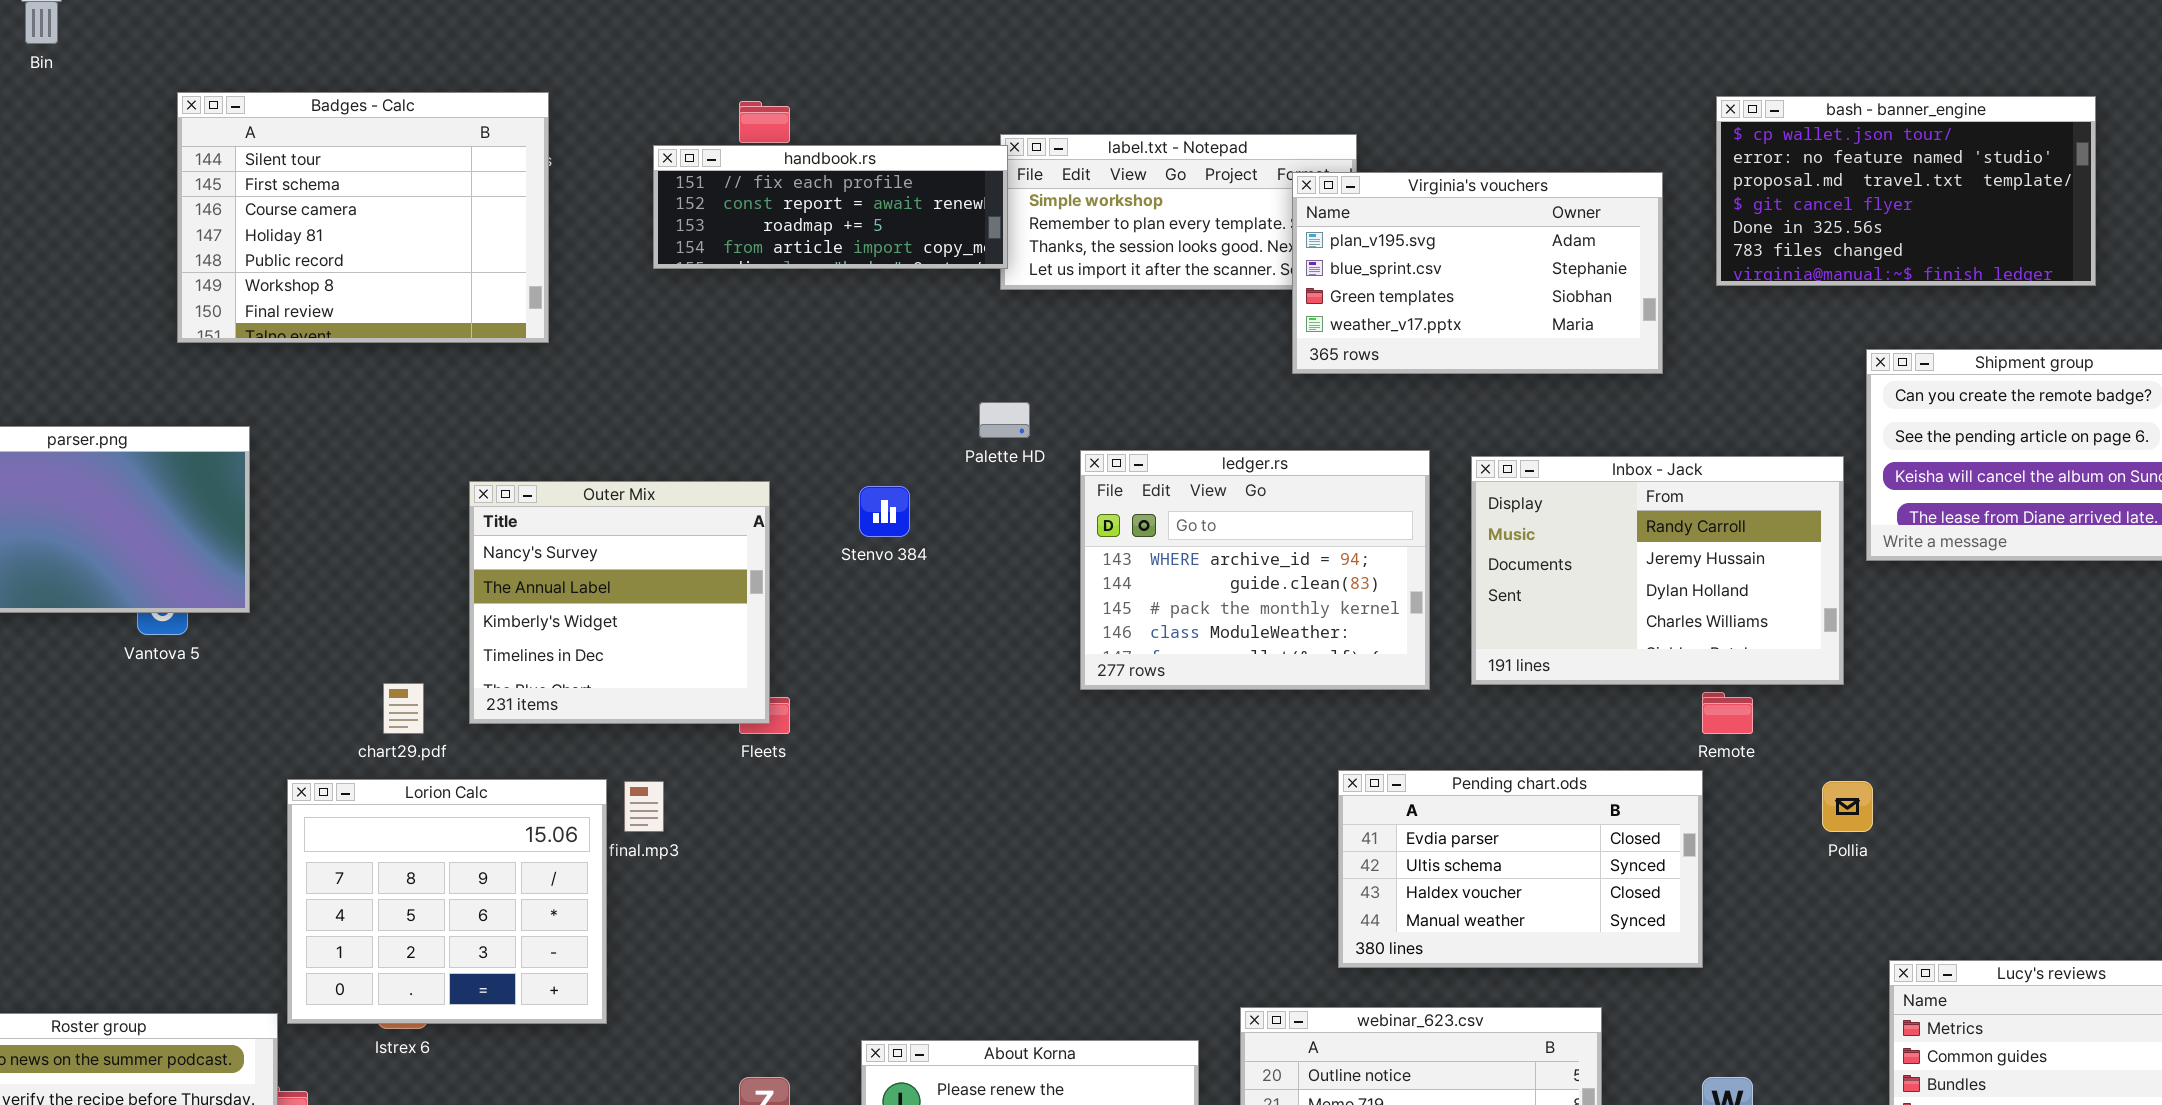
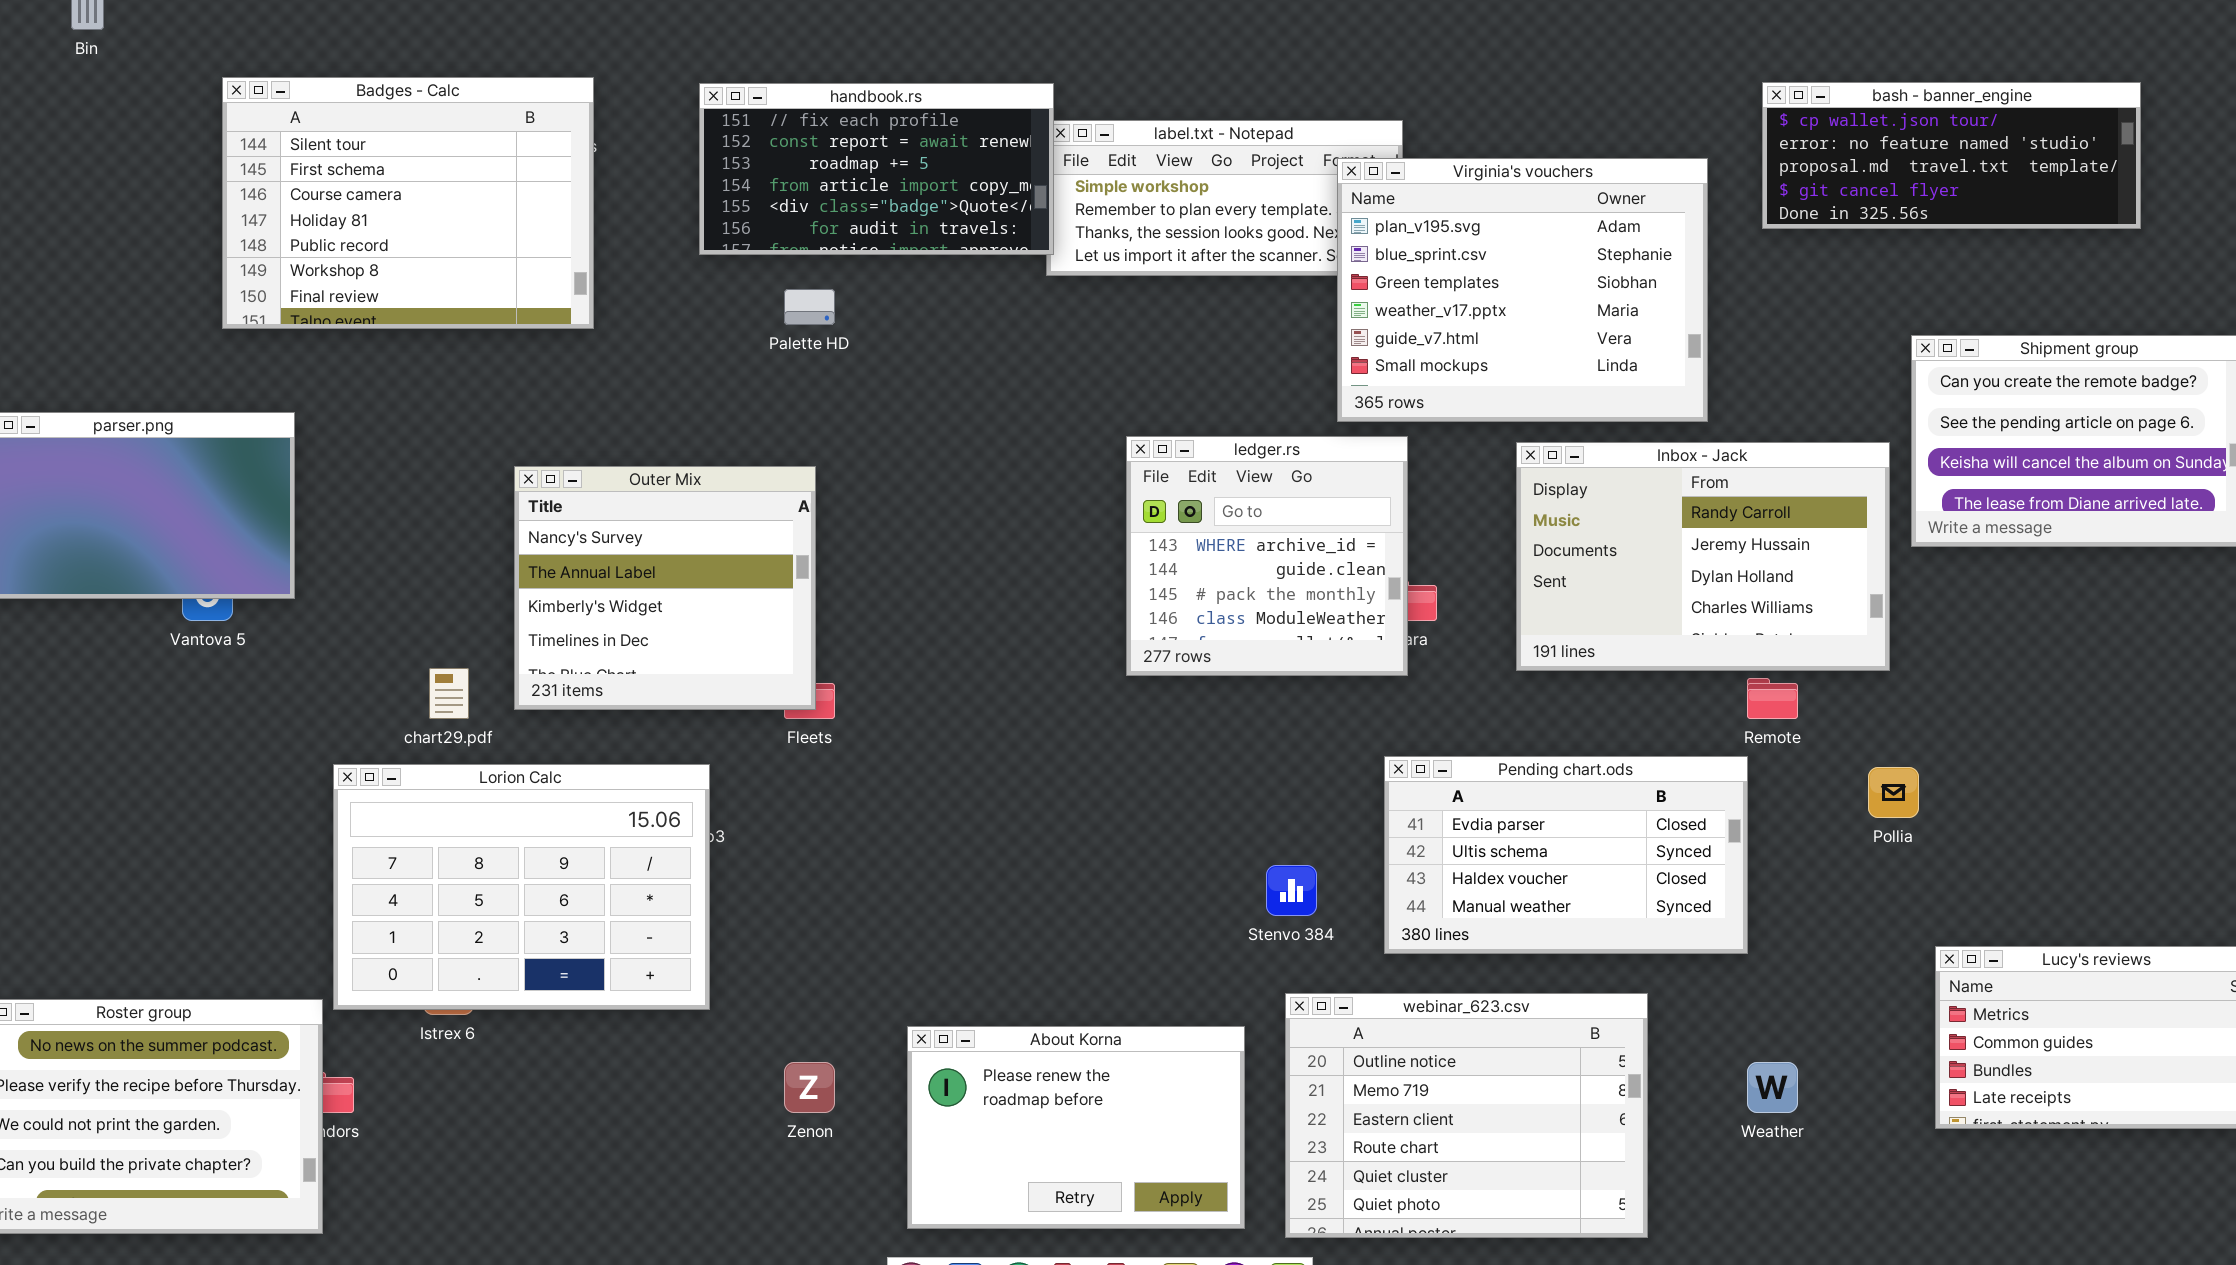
bash - banner_engine: [1716,96,2096,286] -> [1762,82,2141,229], resized
handbook.rs: [653,145,1008,269] -> [699,83,1054,255], resized
Virginia's vouchers: [1292,172,1663,374] -> [1337,158,1708,422], resized
Palette HD: [979,402,1030,438] -> [784,289,835,325], moved
ledger.rs: [1080,450,1430,690] -> [1126,436,1408,676], resized
Stenvo 384: [859,486,910,537] -> [1266,865,1317,916], moved
Lorion Calc: [287,779,607,1024] -> [333,764,710,1010], resized

